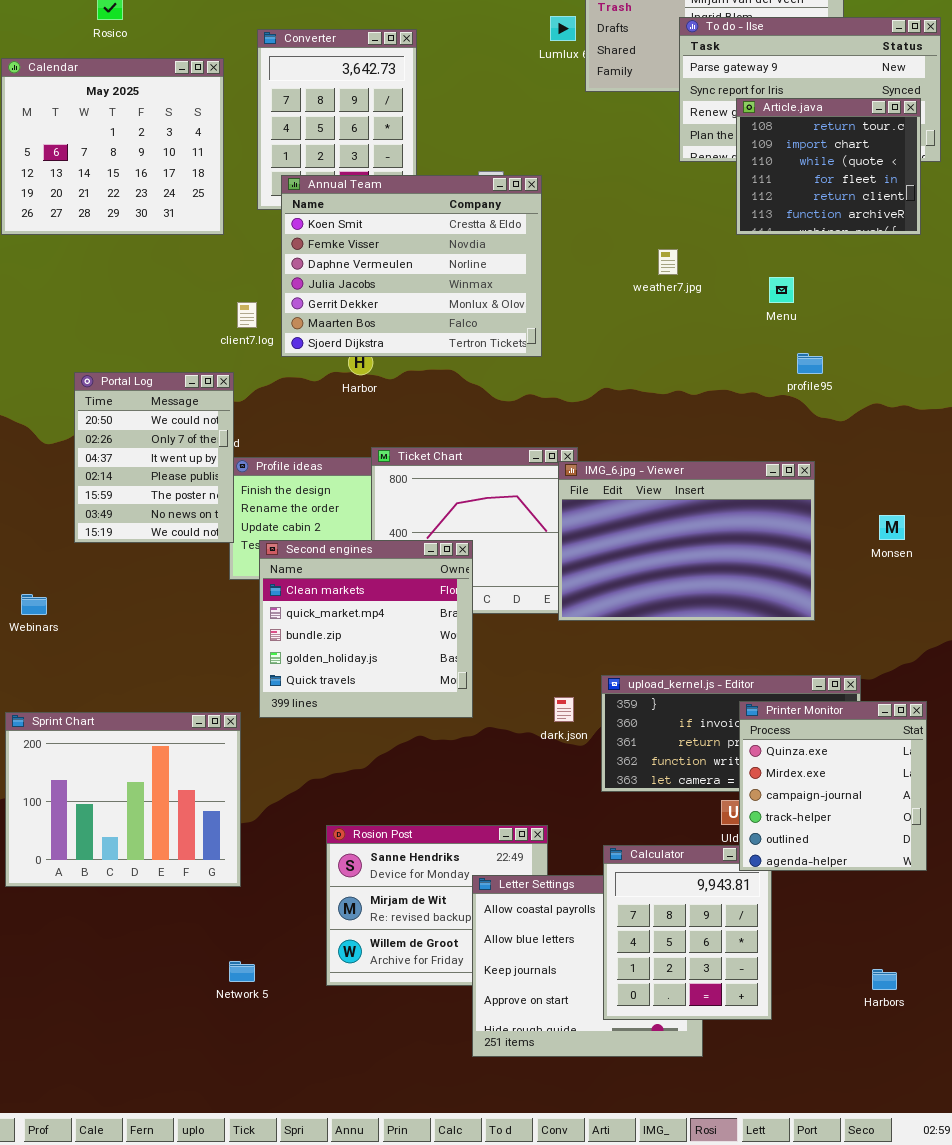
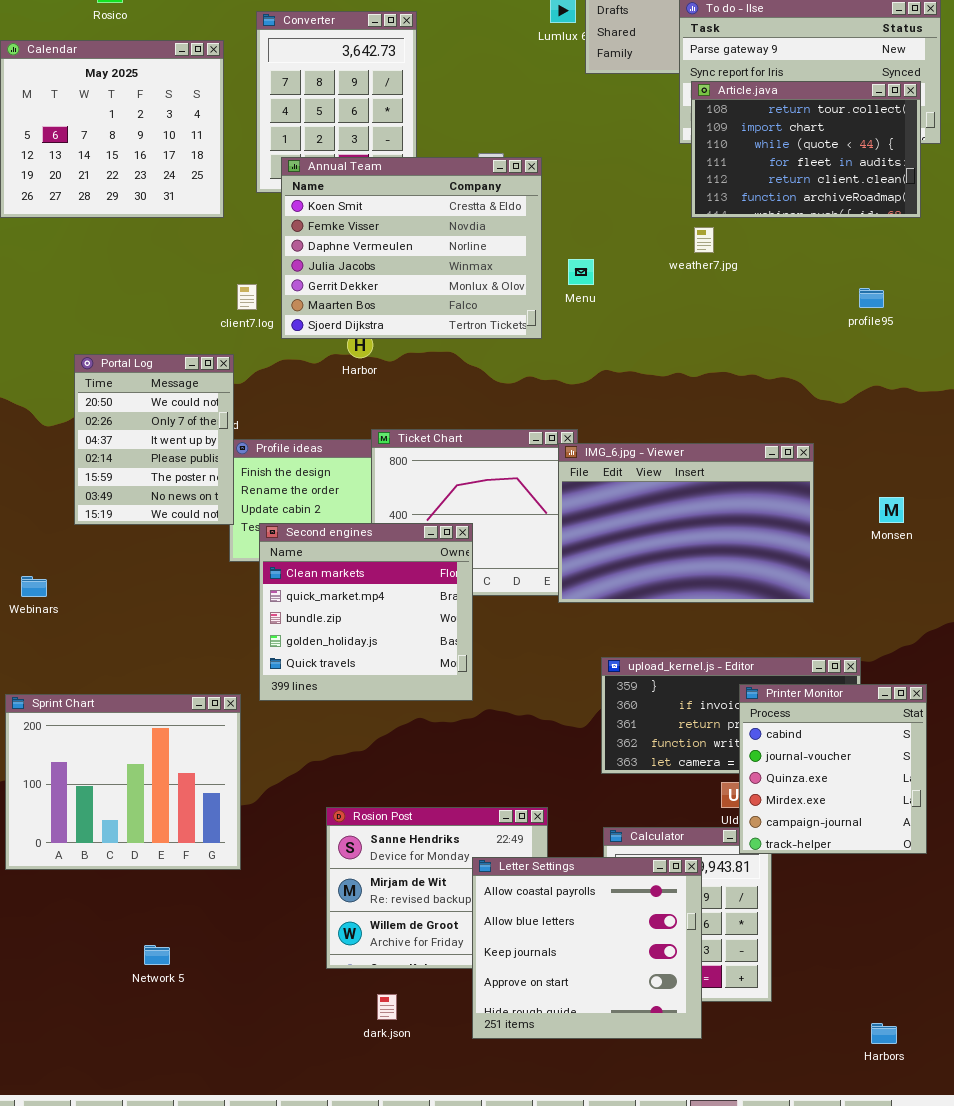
Article.java: [736,98,921,235] -> [691,81,921,218], resized
weather7.jpg: [658,249,678,275] -> [694,227,714,253], moved
Menu: [769,277,794,303] -> [568,259,594,285], moved
profile95: [797,353,823,374] -> [859,288,884,308], moved
dark.json: [554,697,574,722] -> [377,994,397,1020], moved
Printer Monitor: [739,701,927,871] -> [739,684,927,854], scrolled up 2 rows
Letter Settings: [472,875,703,1057] -> [472,857,702,1039], raised
Network 5: [229,961,255,982] -> [144,945,170,965], moved
Harbors: [872,969,897,990] -> [871,1023,897,1044], moved

